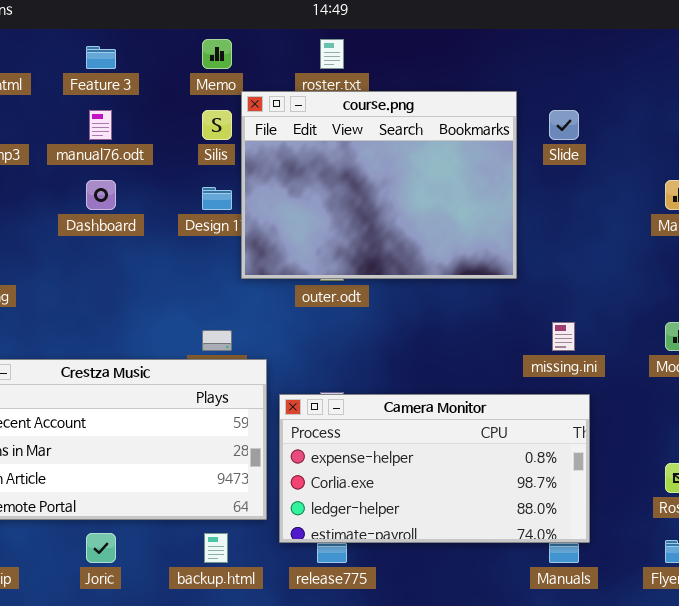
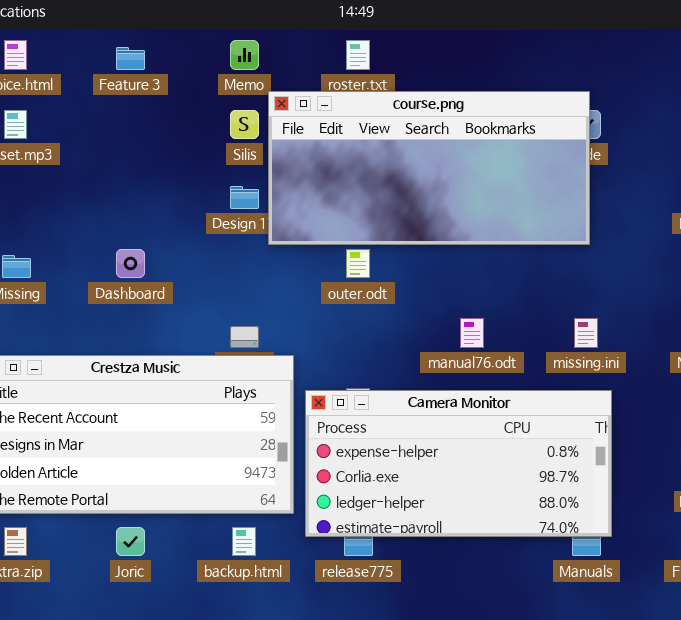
course.png: [241,91,517,279] -> [268,91,590,245], resized
manual76.odt: [89,110,112,140] -> [460,318,484,348], moved
Dashboard: [86,180,116,210] -> [116,249,145,278], moved

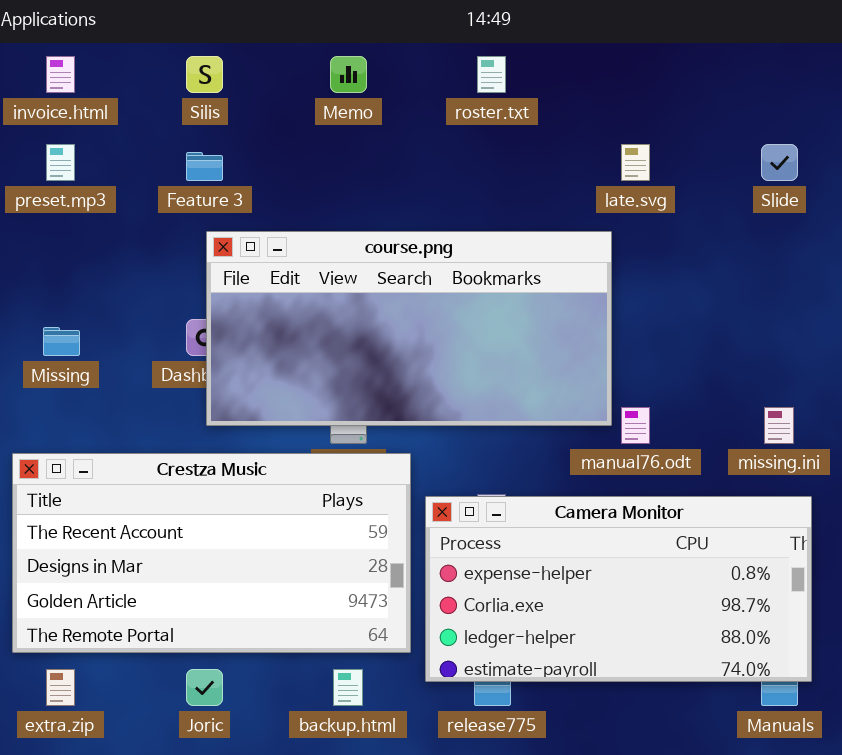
Feature 3: [116,47,145,70] -> [186,152,223,181], moved
course.png: [268,91,590,245] -> [206,231,612,426], moved
Silis: [230,110,259,139] -> [186,56,223,93], moved

